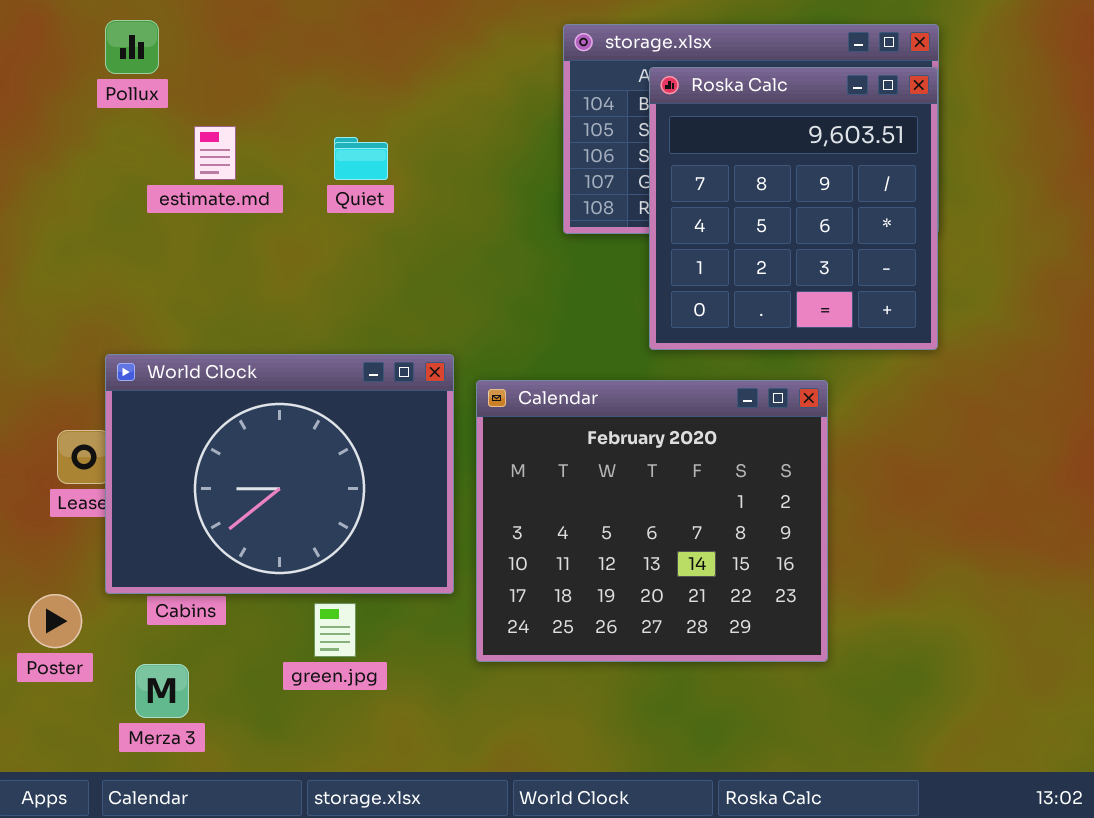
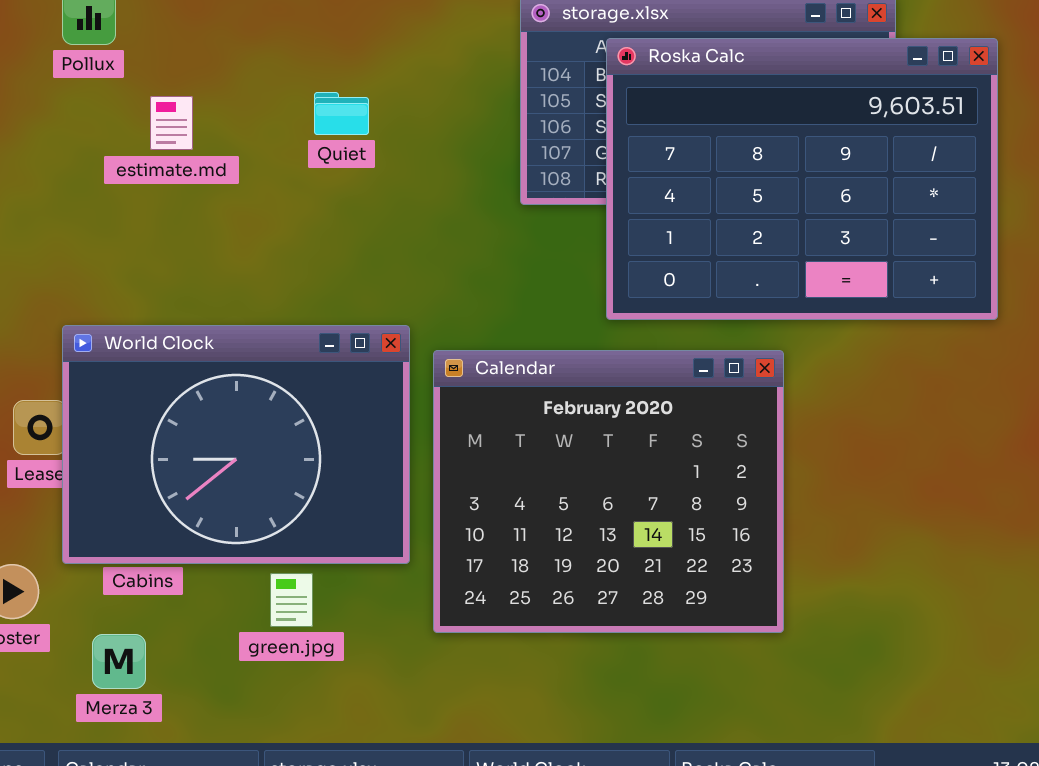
Roska Calc: [649,67,938,350] -> [606,38,998,320], resized
Quiet: [334,137,388,180] -> [314,92,369,135], moved

